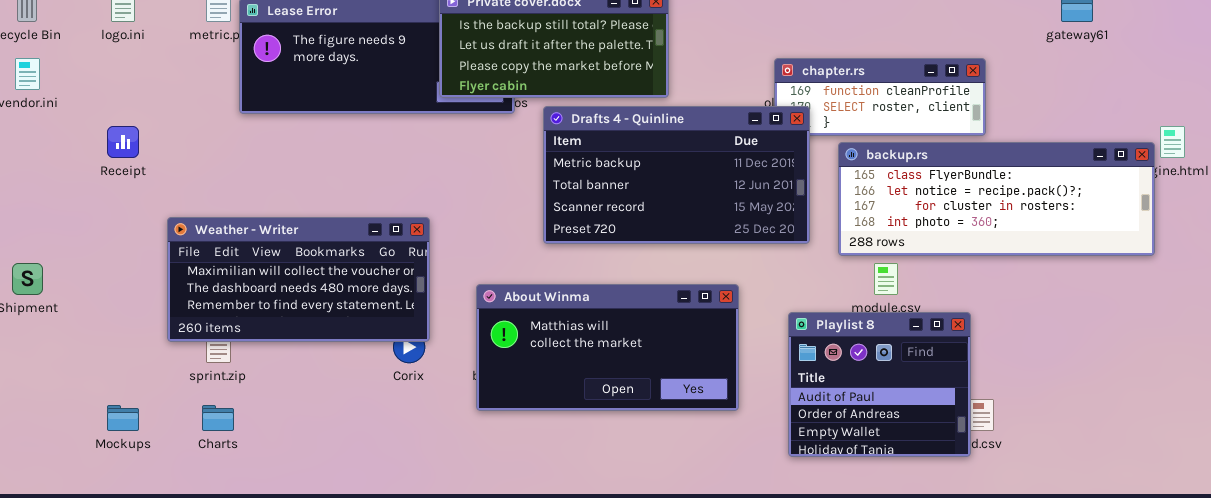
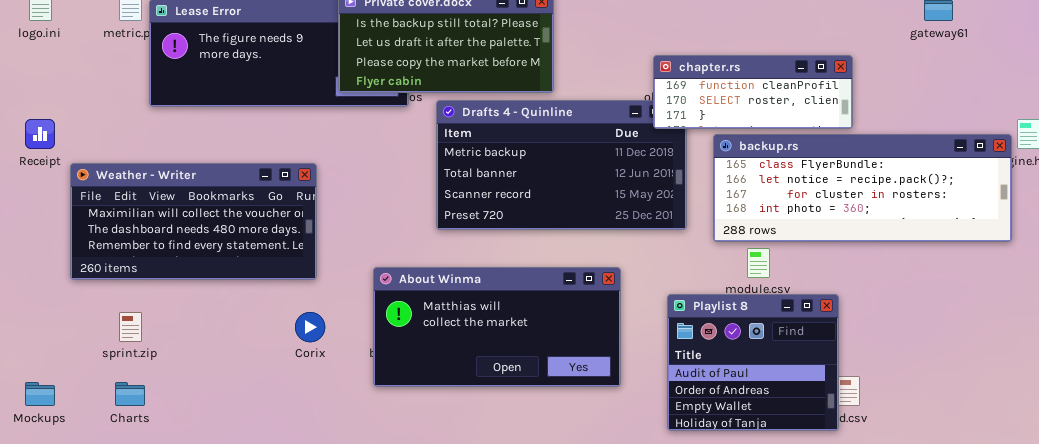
chapter.rs: [774,58,986,136] -> [653,55,853,129], raised
Weather - Writer: [167,217,430,342] -> [70,163,317,280], moved

